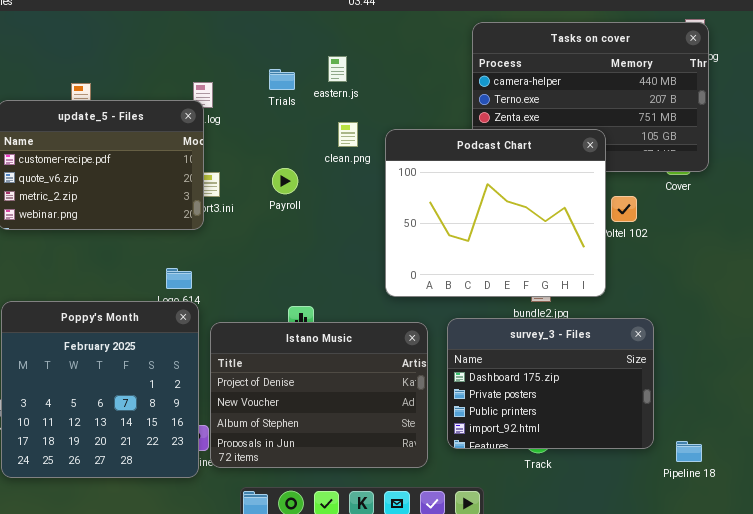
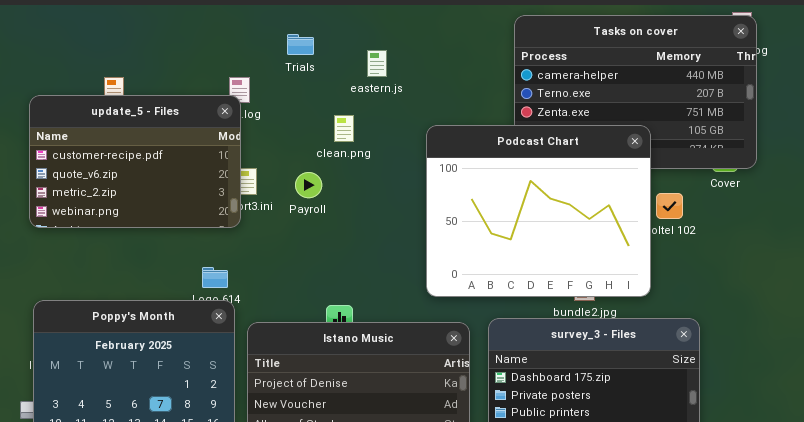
Trials: [269,69,295,90] -> [287,34,314,55], moved
clean.png: [338,122,358,147] -> [334,115,354,142], moved
Payroll: [272,168,298,194] -> [295,172,322,198], moved

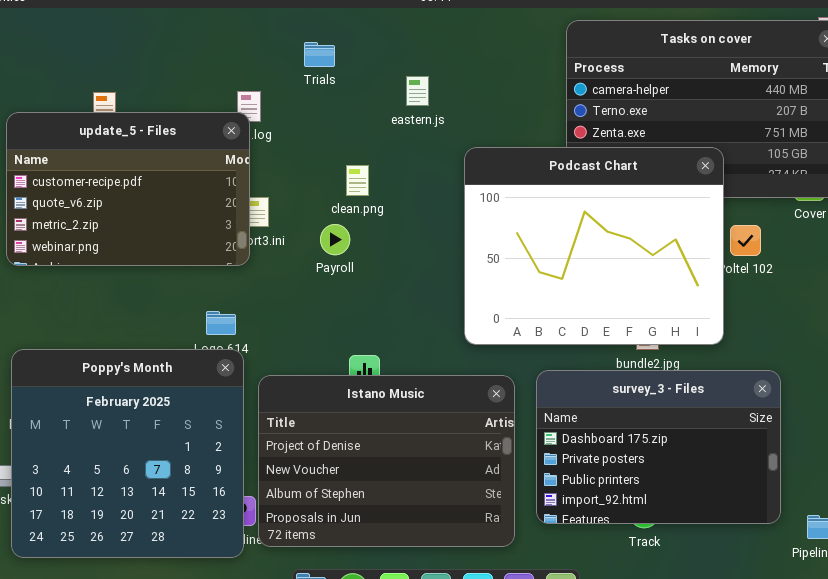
eastern.js: [367,50,387,77] -> [406,76,429,106], moved
clean.png: [334,115,354,142] -> [346,165,369,196], moved
Payroll: [295,172,322,198] -> [320,224,350,255], moved

